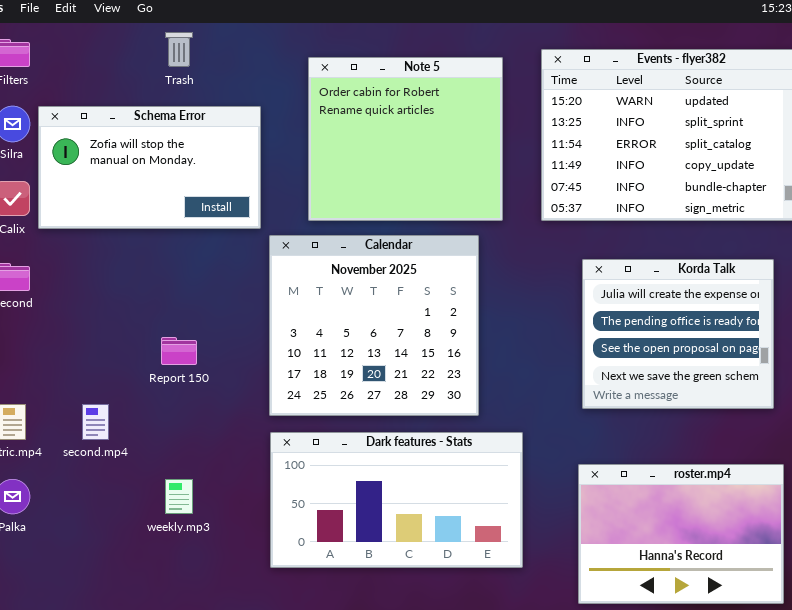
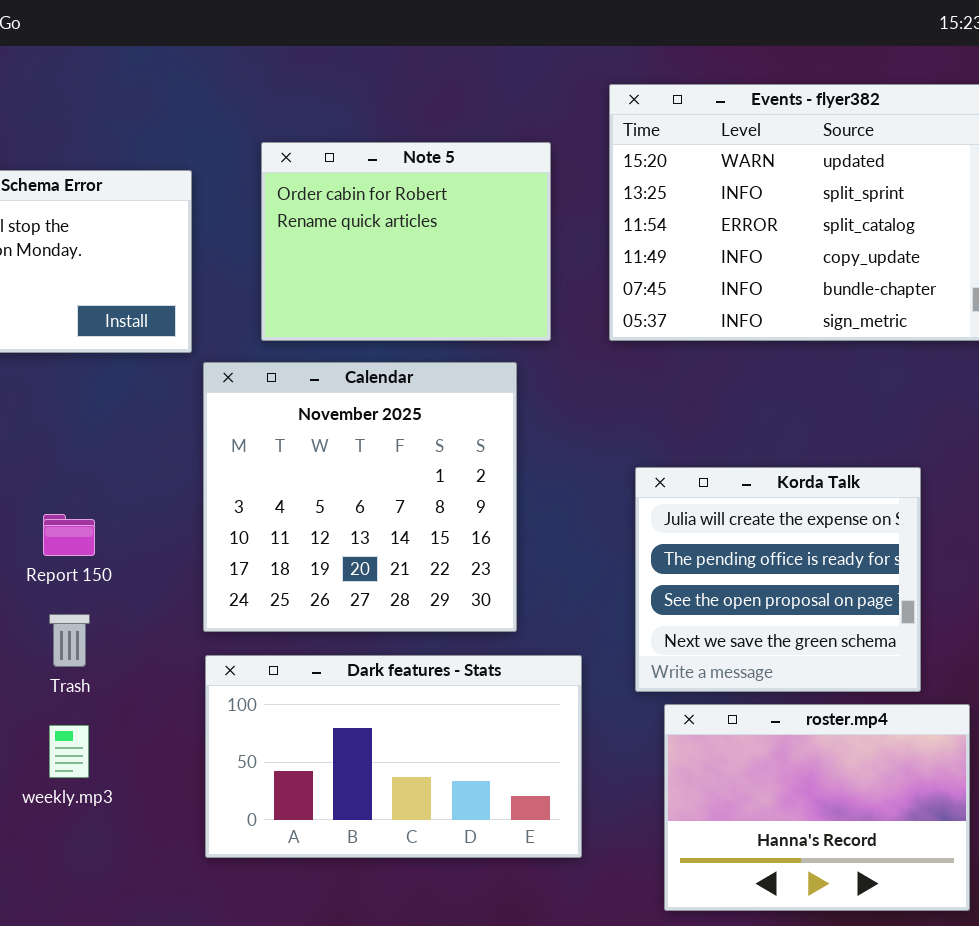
Trash: [165,32,193,67] -> [49,614,90,667], moved
Note 5: [308,57,503,221] -> [261,142,551,341], resized
Korda Talk: [582,259,774,409] -> [635,467,921,692], moved

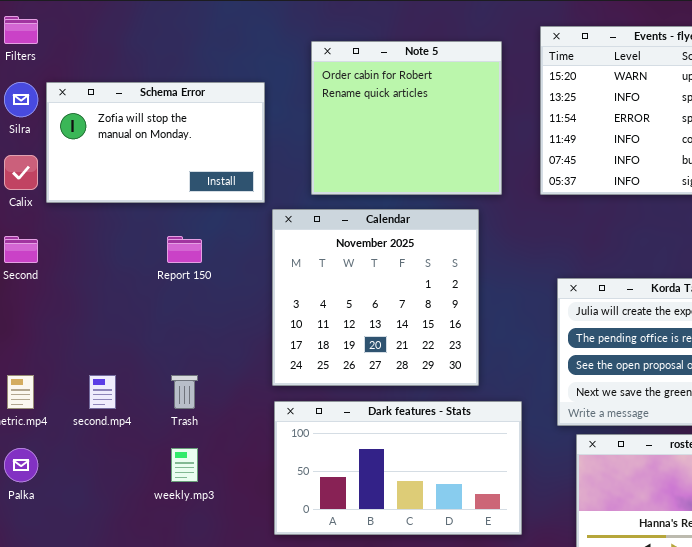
Note 5: [261,142,551,341] -> [311,41,502,195], resized
Report 150: [43,514,95,556] -> [167,236,202,263], moved

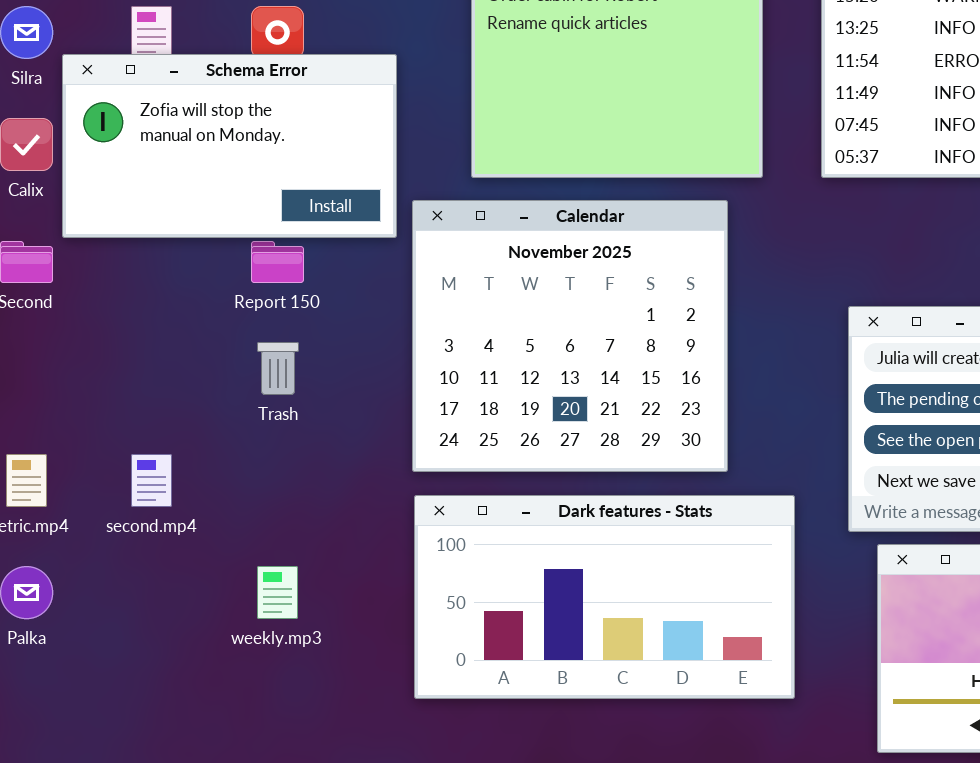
Schema Error: [46,82,265,203] -> [62,54,397,238], moved
Trash: [171,375,198,409] -> [257,342,299,395], moved

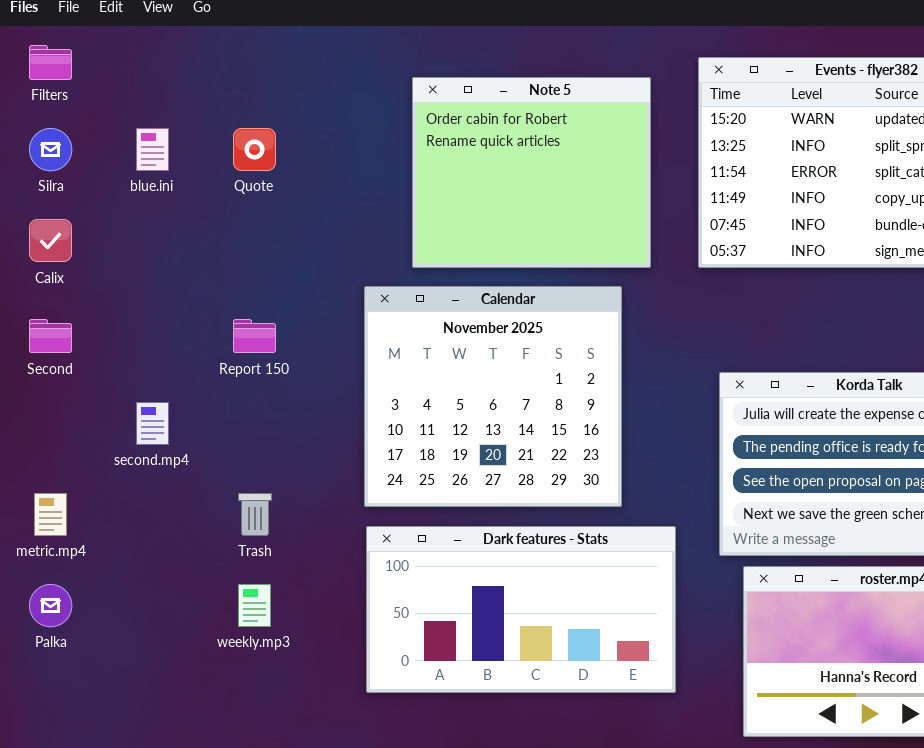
Schema Error: [62,54,397,238] -> none, closed
Trash: [257,342,299,395] -> [238,493,272,536], moved
second.mp4: [131,454,172,507] -> [136,402,169,445], moved

